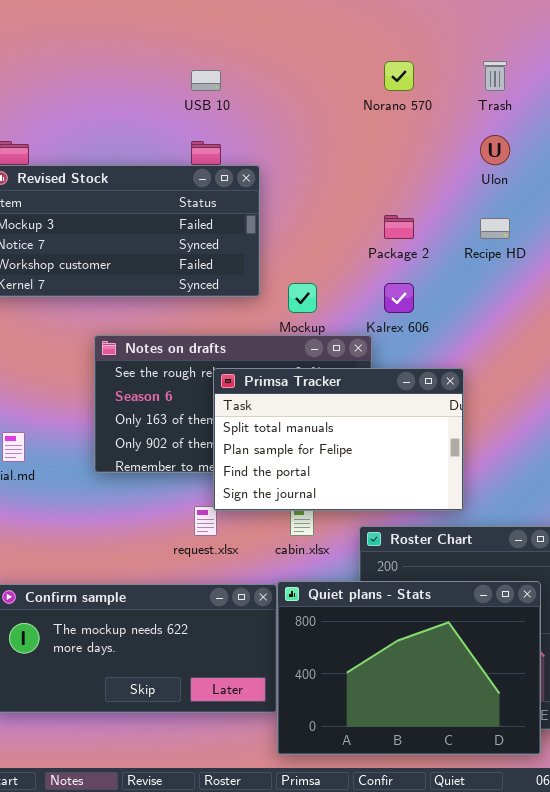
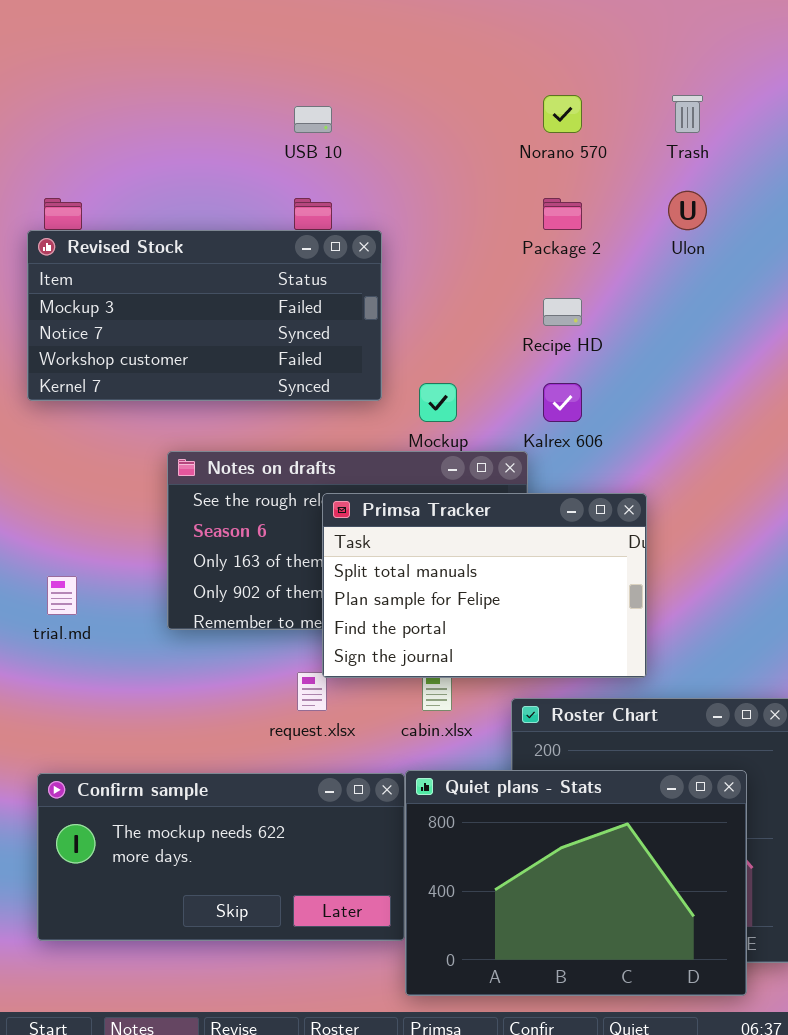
Package 2: [384,215,414,239] -> [543,198,582,230], moved
Recipe HD: [480,218,510,239] -> [543,298,582,326], moved

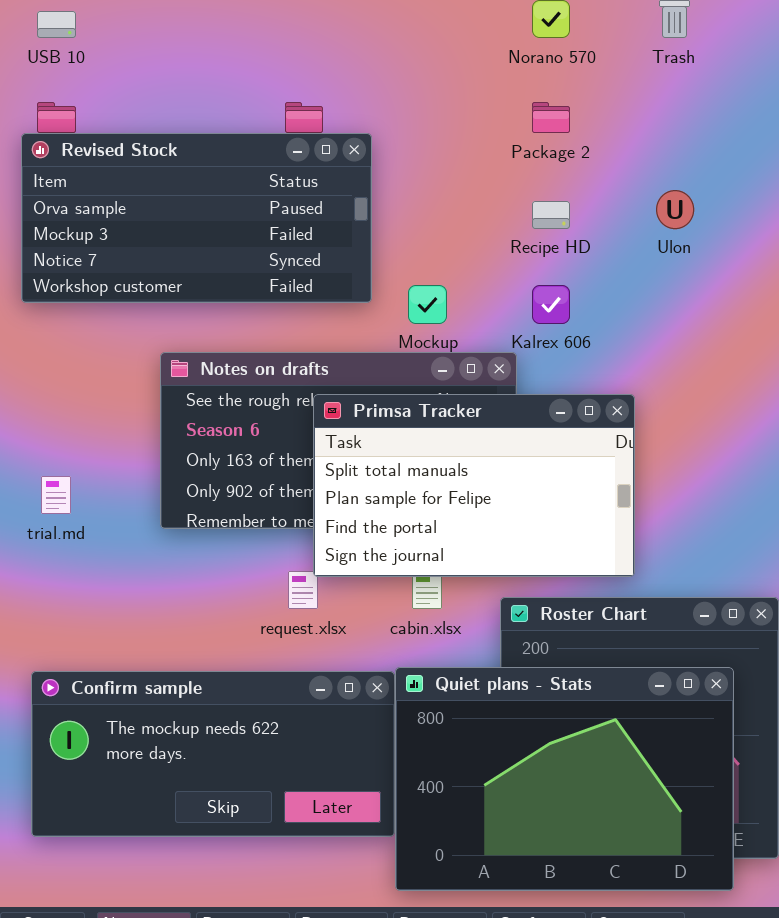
USB 10: [294,106,332,133] -> [37,11,76,38], moved
Ulon: [668,191,707,230] -> [656,190,694,229], moved
Revised Stock: [27,230,382,401] -> [21,133,372,303], scrolled up 1 row

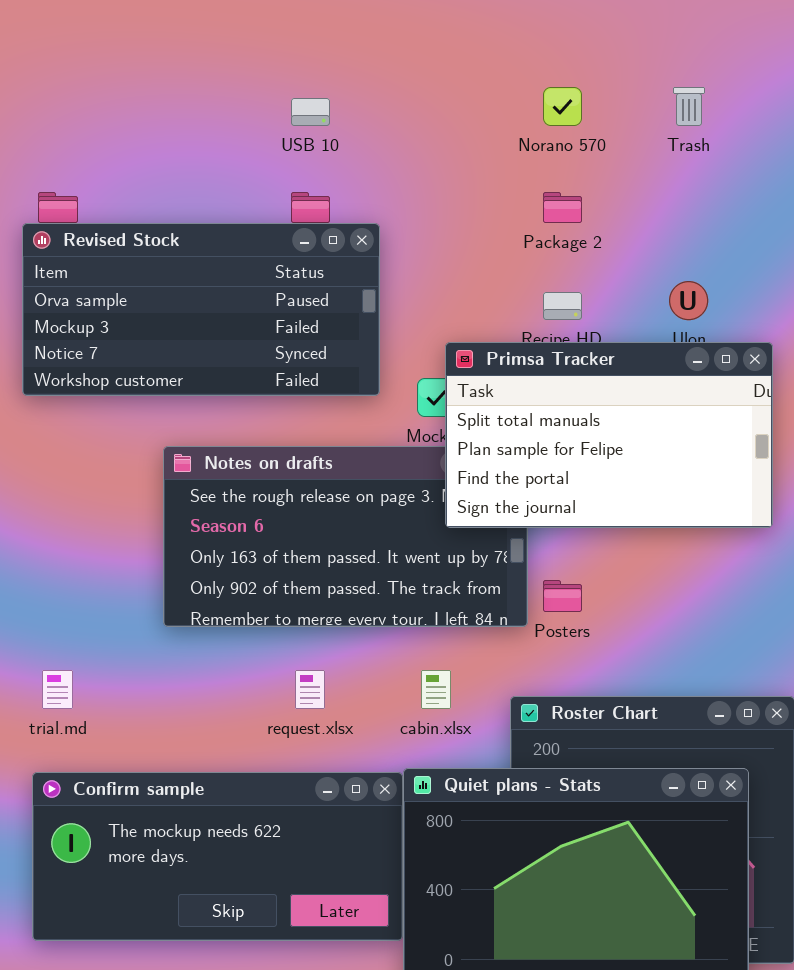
USB 10: [37,11,76,38] -> [291,98,330,126], moved
Primsa Tracker: [313,394,635,577] -> [445,342,773,528], moved
trial.md: [41,476,71,514] -> [42,670,73,709], moved

